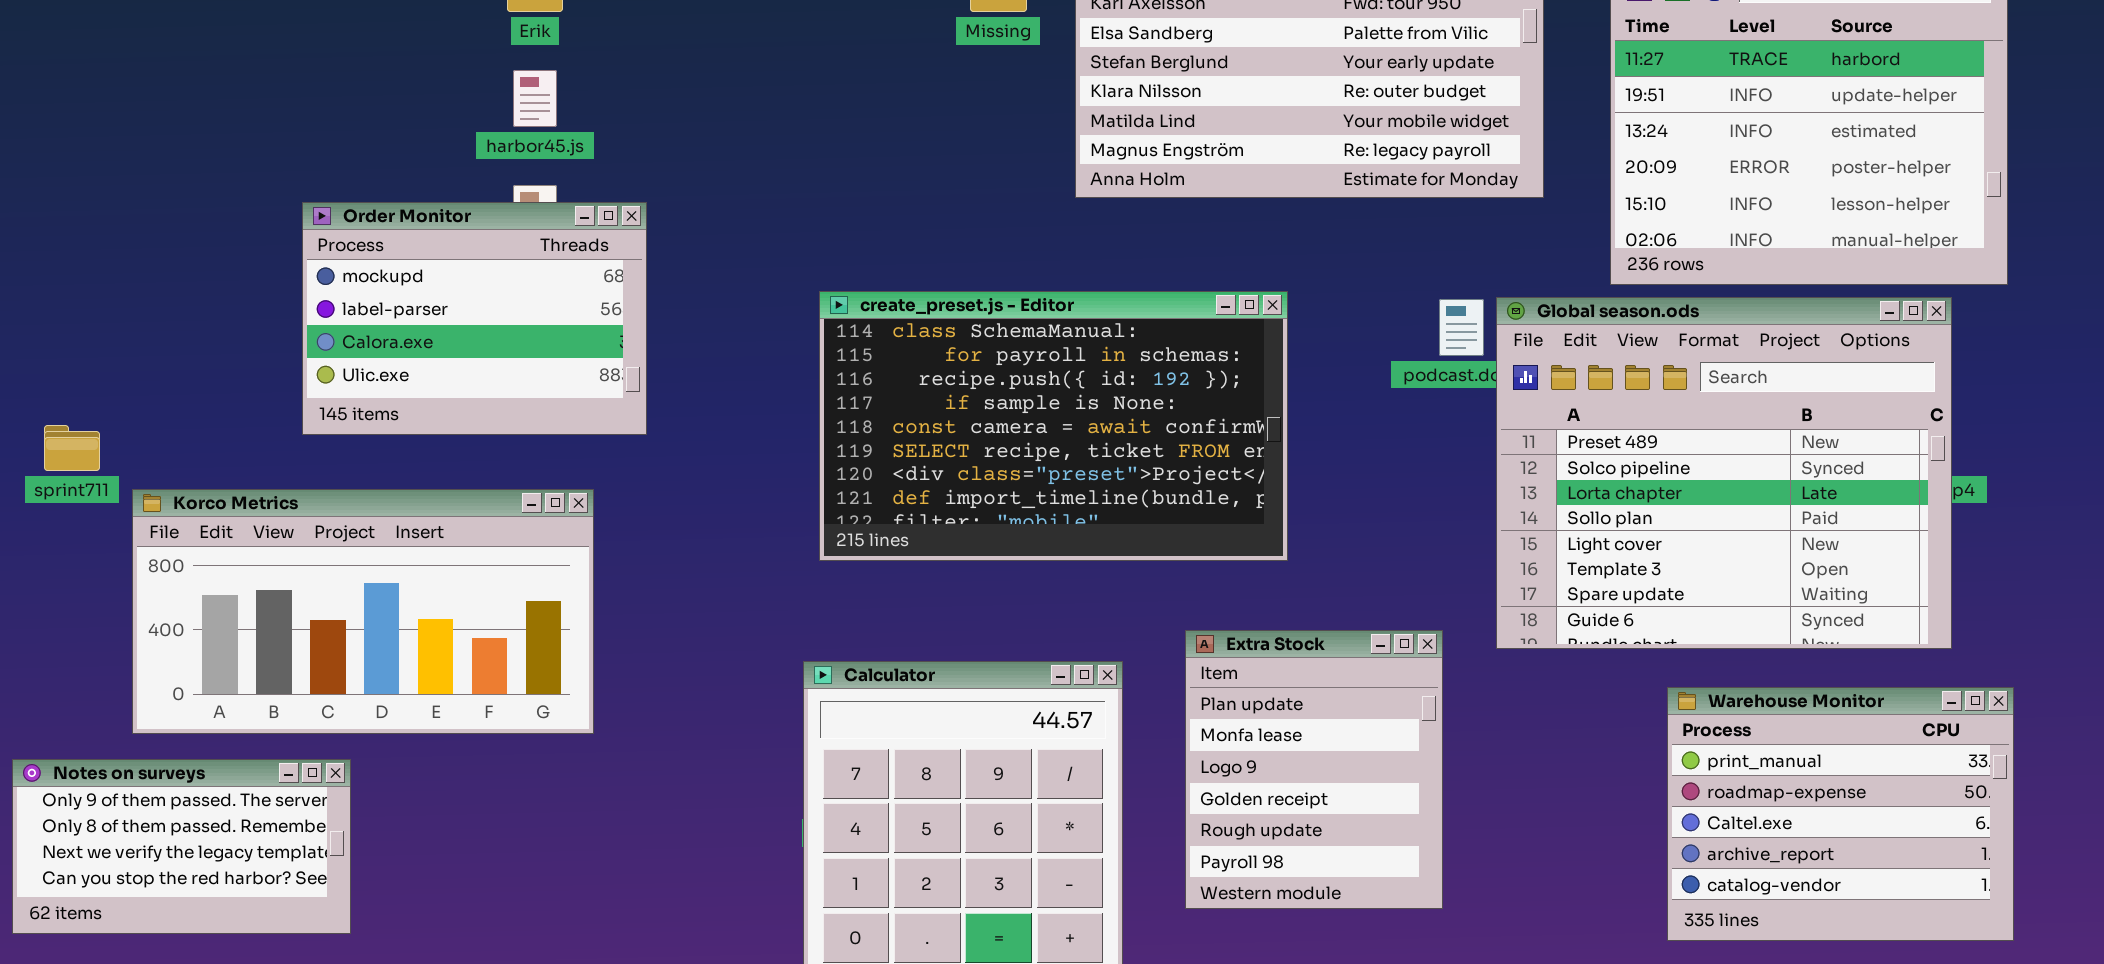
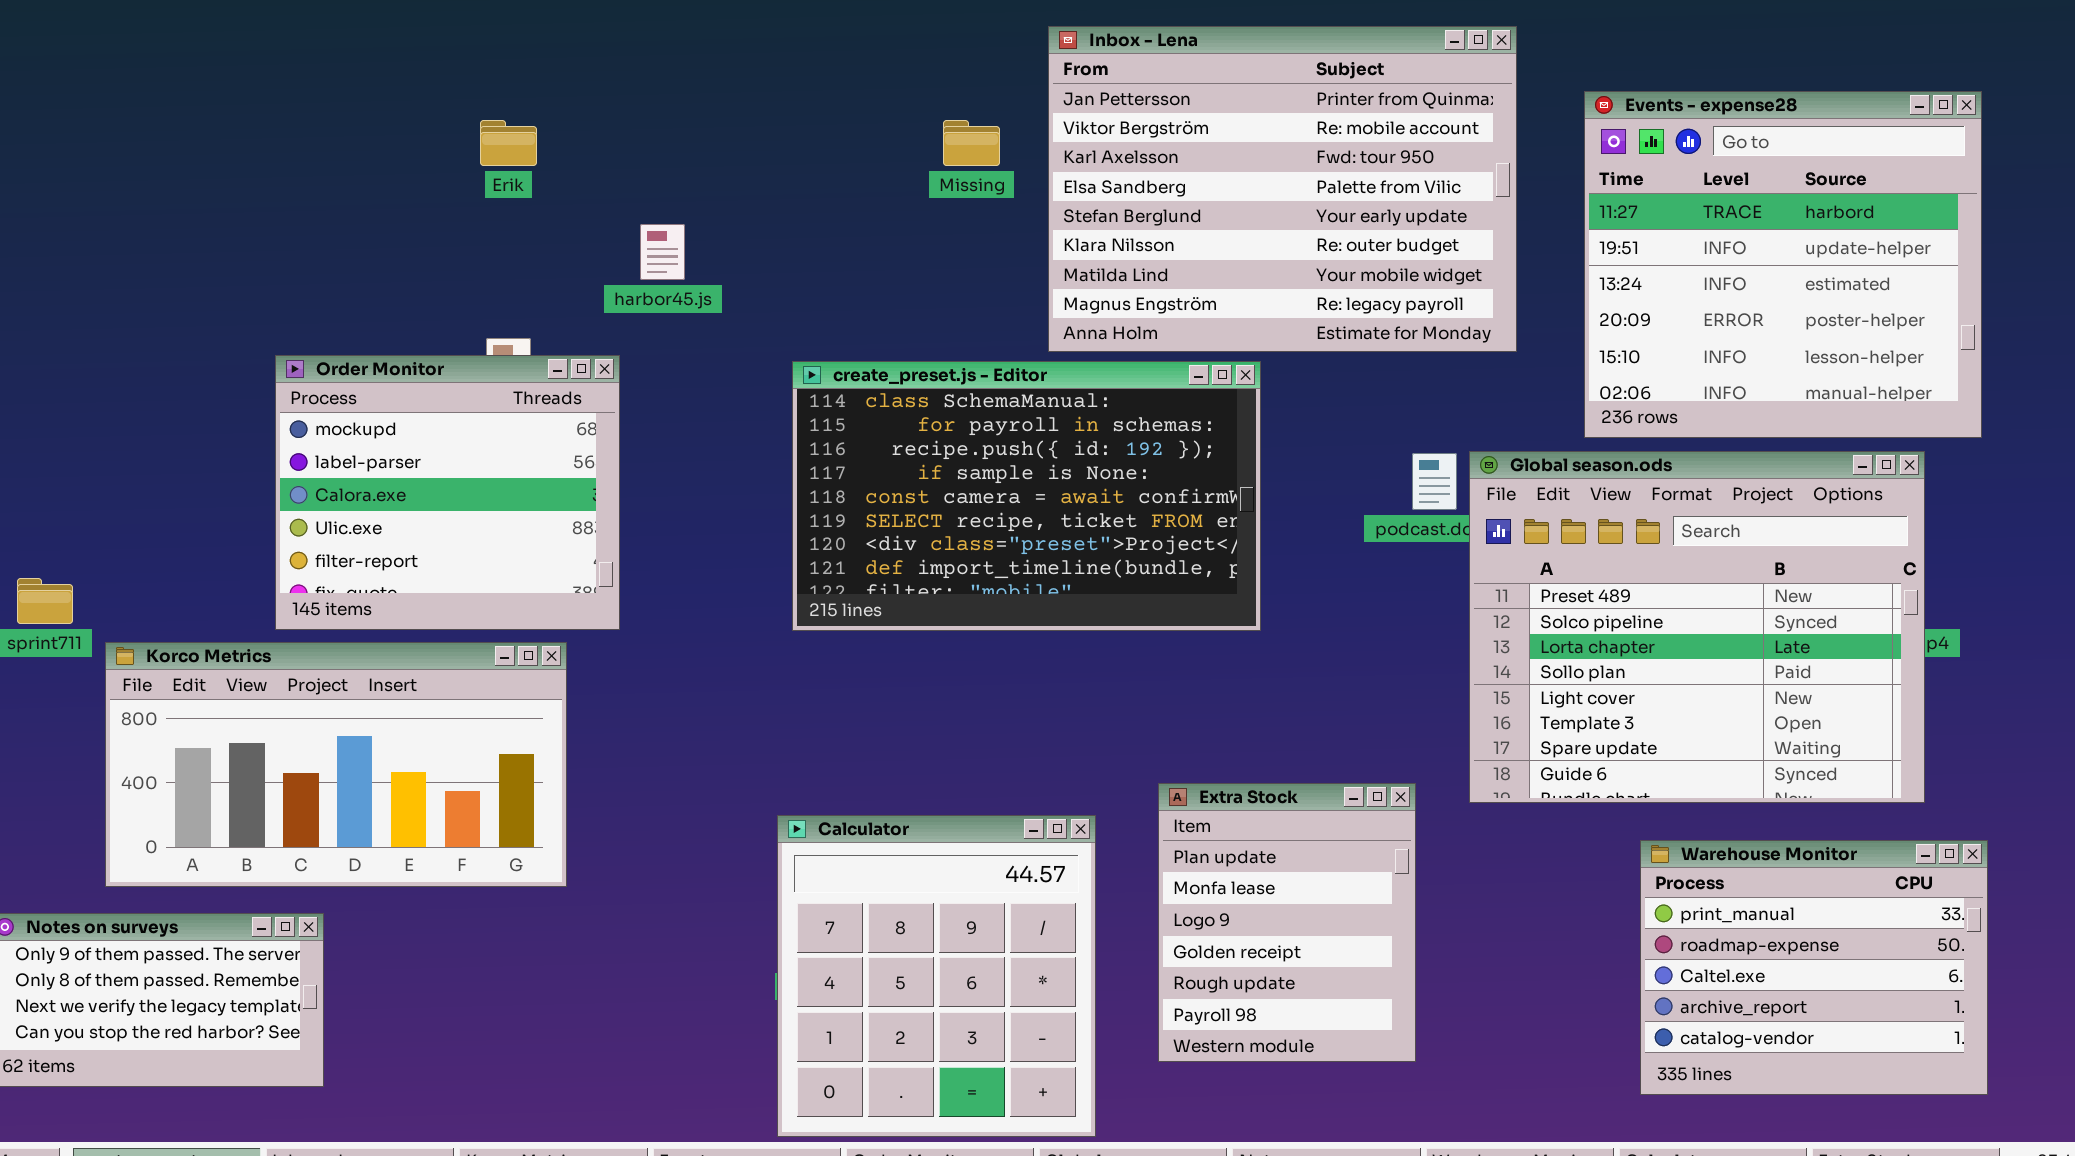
harbor45.js: [513,70,557,127] -> [640,224,685,280], moved
Order Monitor: [302,202,647,435] -> [275,355,620,630], resized
create_preset.js - Editor: [819,291,1288,561] -> [792,361,1261,631], moved

